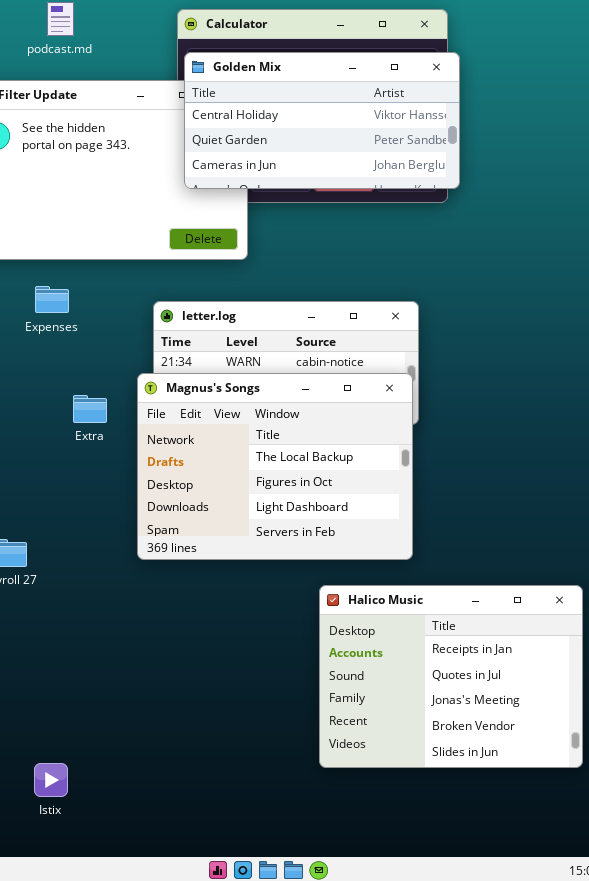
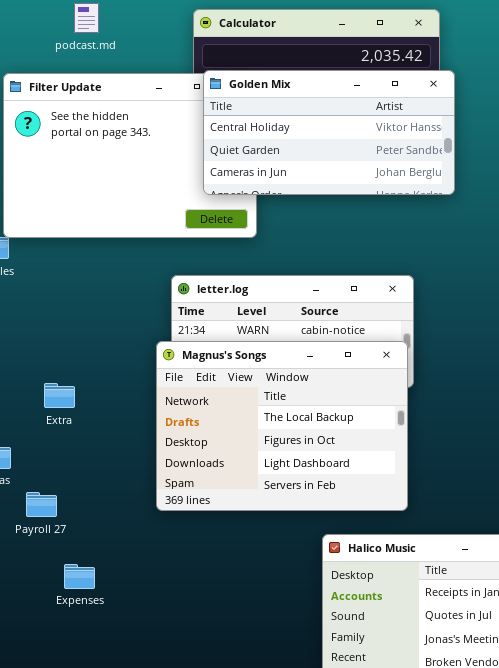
Golden Mix: [184,52,460,189] -> [203,70,455,195], moved
Expenses: [35,286,69,313] -> [64,564,95,589], moved
Extra: [73,395,107,423] -> [44,383,75,408], moved

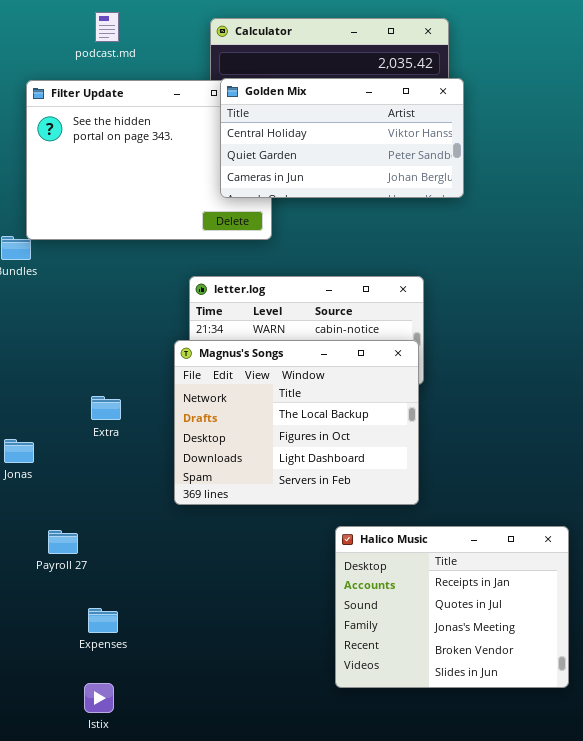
Extra: [44,383,75,408] -> [91,396,121,420], moved
Payroll 27: [26,492,57,517] -> [48,530,78,554], moved
Expenses: [64,564,95,589] -> [88,608,118,633], moved

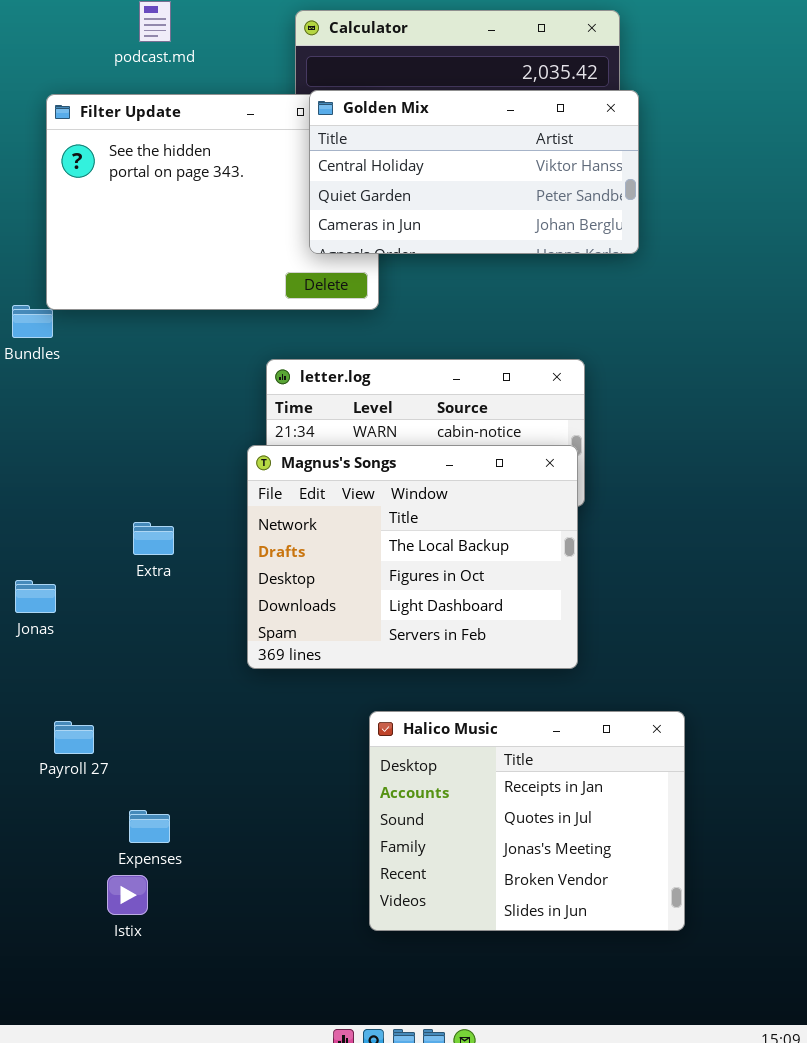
Halico Music: [335,526,569,688] -> [369,711,685,931], moved
Payroll 27: [48,530,78,554] -> [54,721,94,754], moved
Istix: [84,683,114,713] -> [107,875,148,915], moved

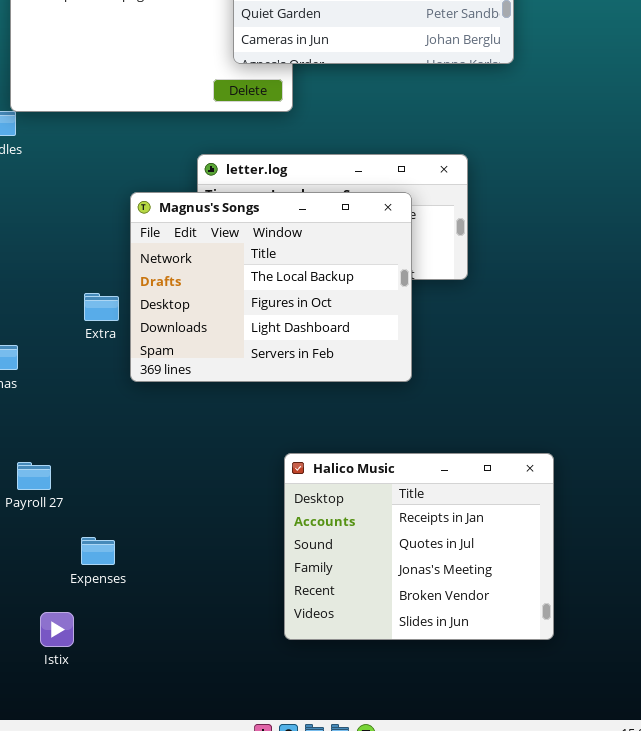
Magnus's Songs: [247,445,578,669] -> [130,192,412,382], moved
Istix: [107,875,148,915] -> [40,612,74,647], moved

